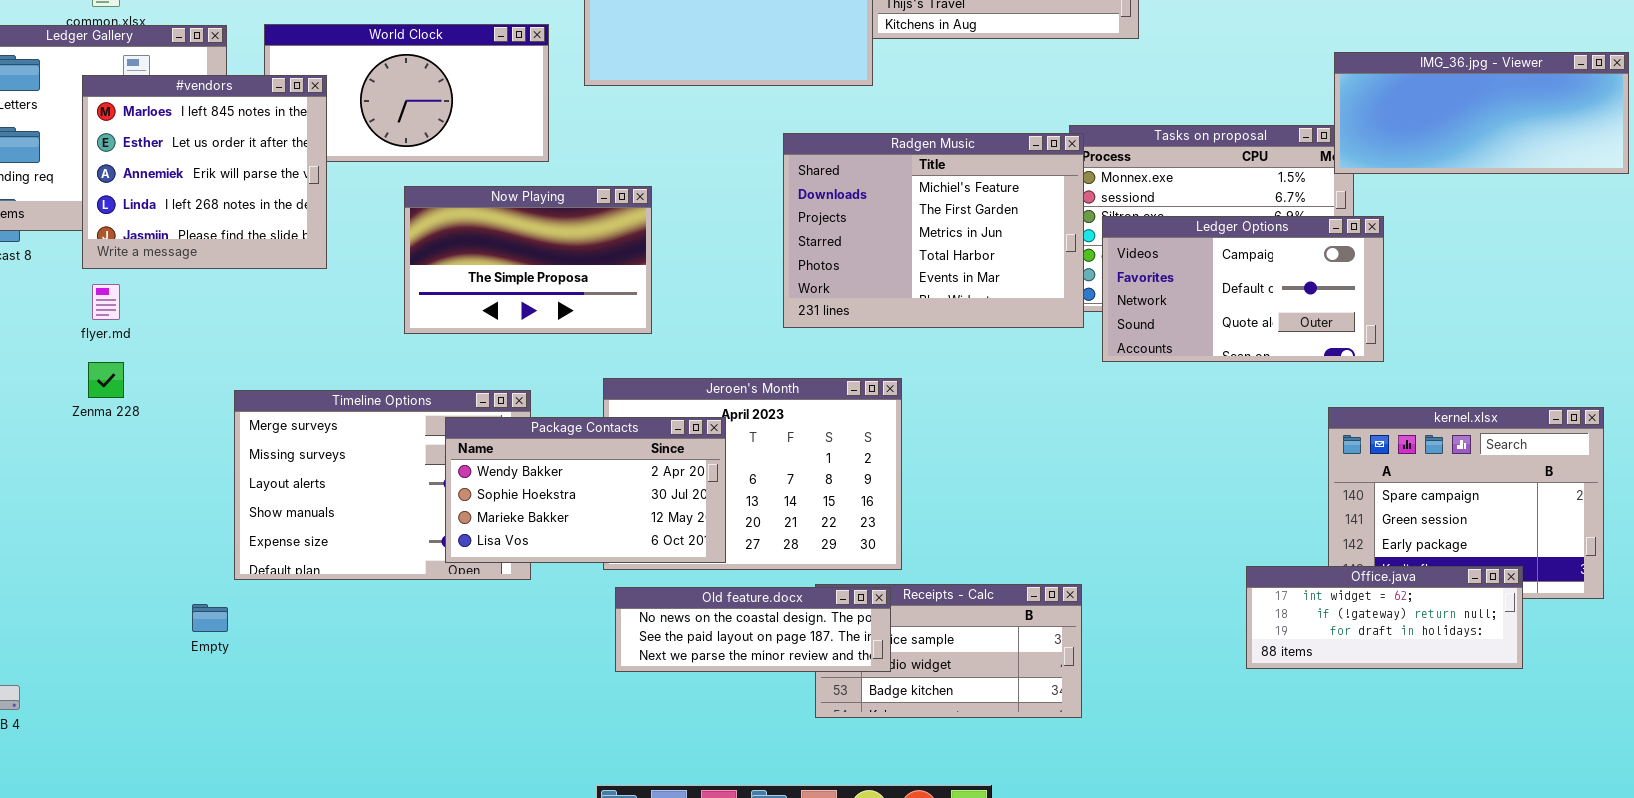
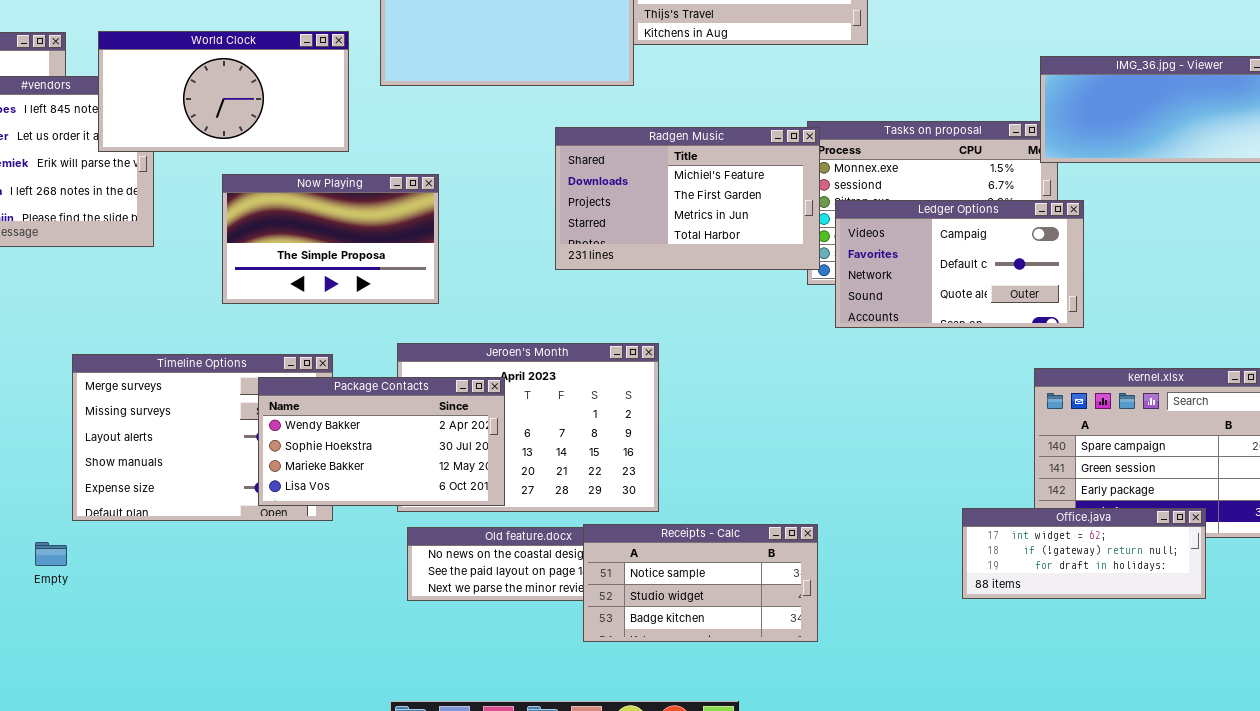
World Clock: [264,24,549,162] -> [98,31,349,152], raised
Radgen Music: [783,133,1084,328] -> [555,127,820,270], resized
Receipts - Calc: [815,584,1082,718] -> [583,524,818,642], raised

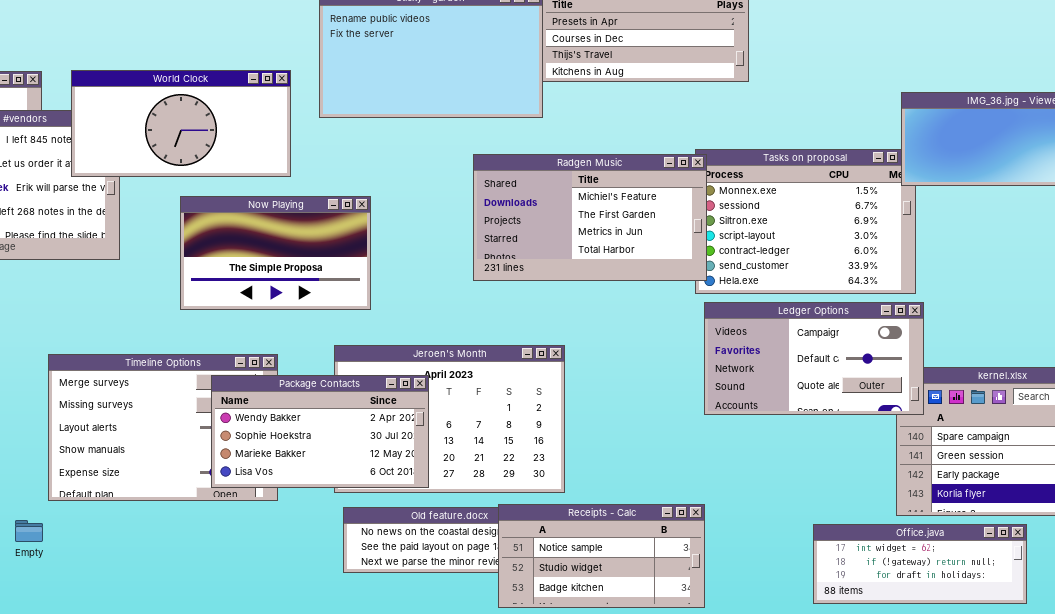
Ledger Options: [835,200,1084,328] -> [704,302,924,415], moved
Office.java: [962,508,1206,599] -> [813,524,1027,604], moved

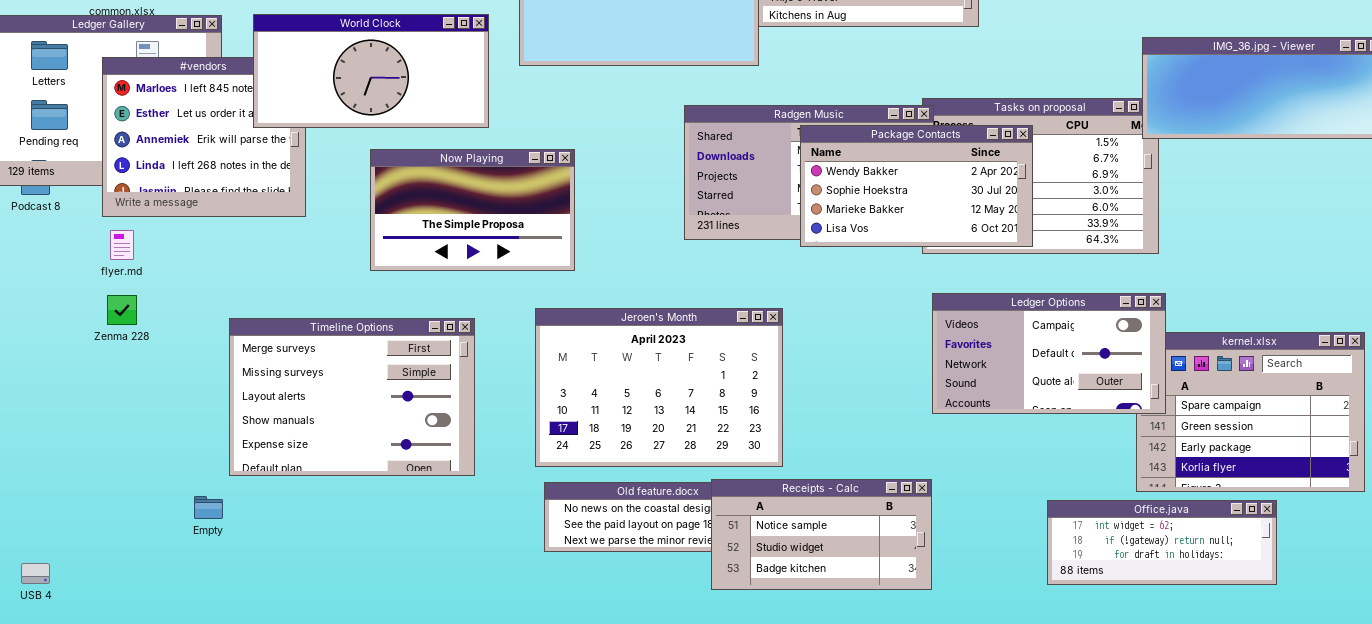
Ledger Options: [704,302,924,415] -> [932,293,1166,414], moved
Package Contacts: [211,375,429,488] -> [800,125,1033,247], moved

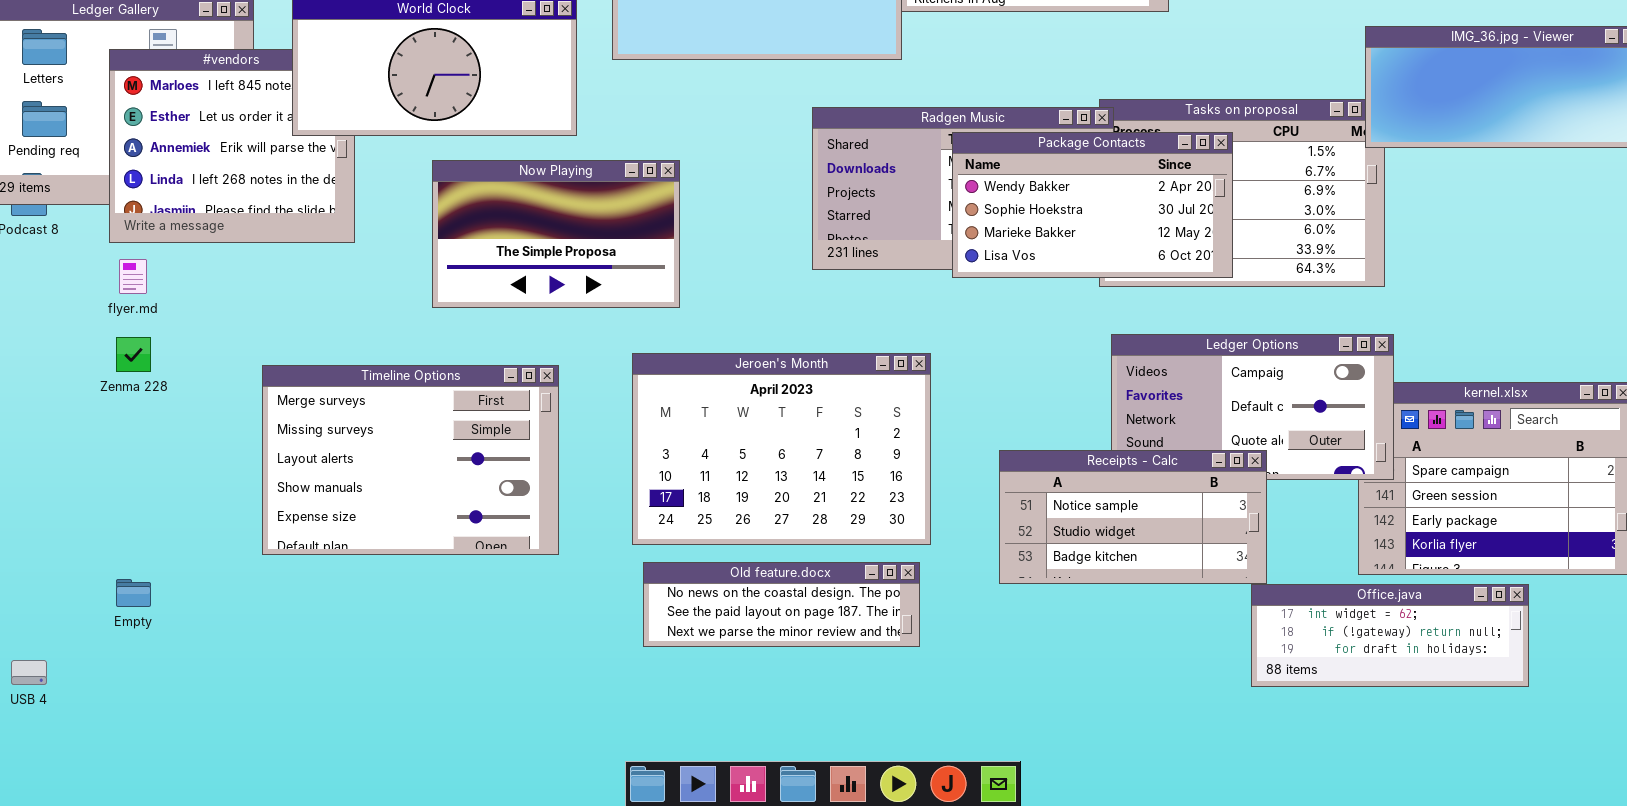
Receipts - Calc: [711,479,932,590] -> [999,450,1267,584], moved
Empty: [194,496,223,519] -> [116,579,151,607], moved

